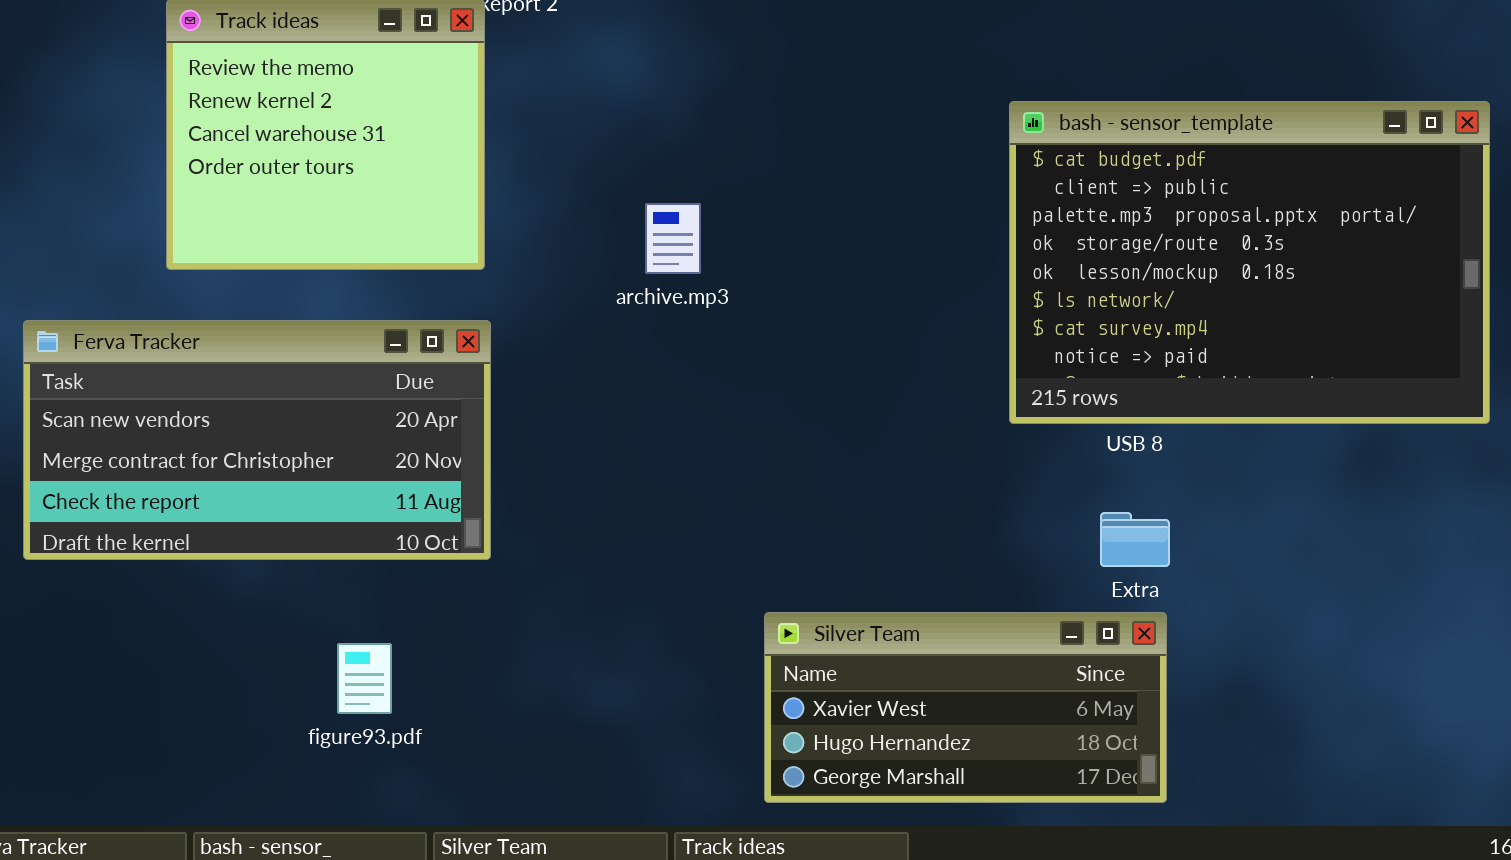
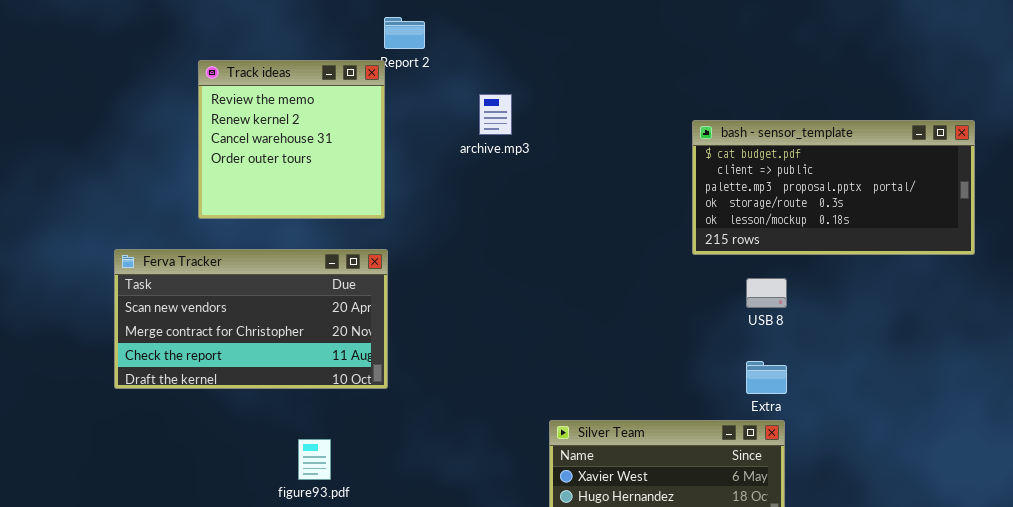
bash - sensor_template: [1009,101,1490,424] -> [692,120,975,255], resized
archive.mp3: [645,203,701,274] -> [479,94,512,135], moved

